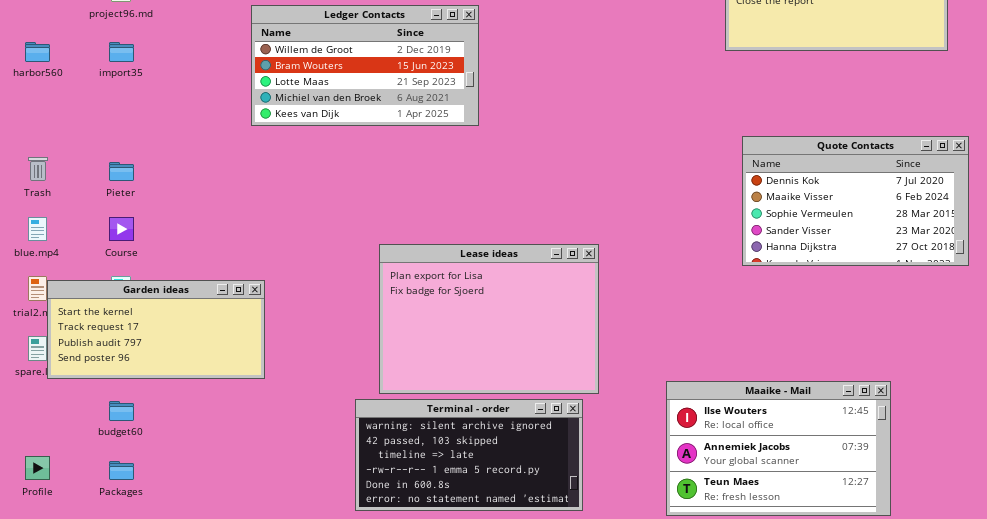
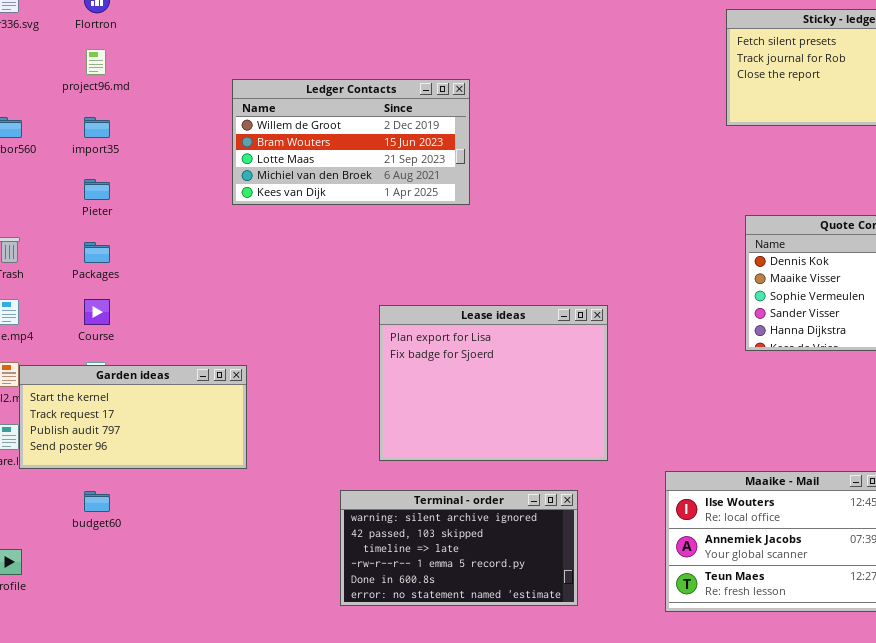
Pieter: [109,162,134,181] -> [84,179,110,200], moved
Lease ideas: [379,244,599,394] -> [379,305,608,461], moved
Packages: [109,461,134,480] -> [84,242,110,263], moved

